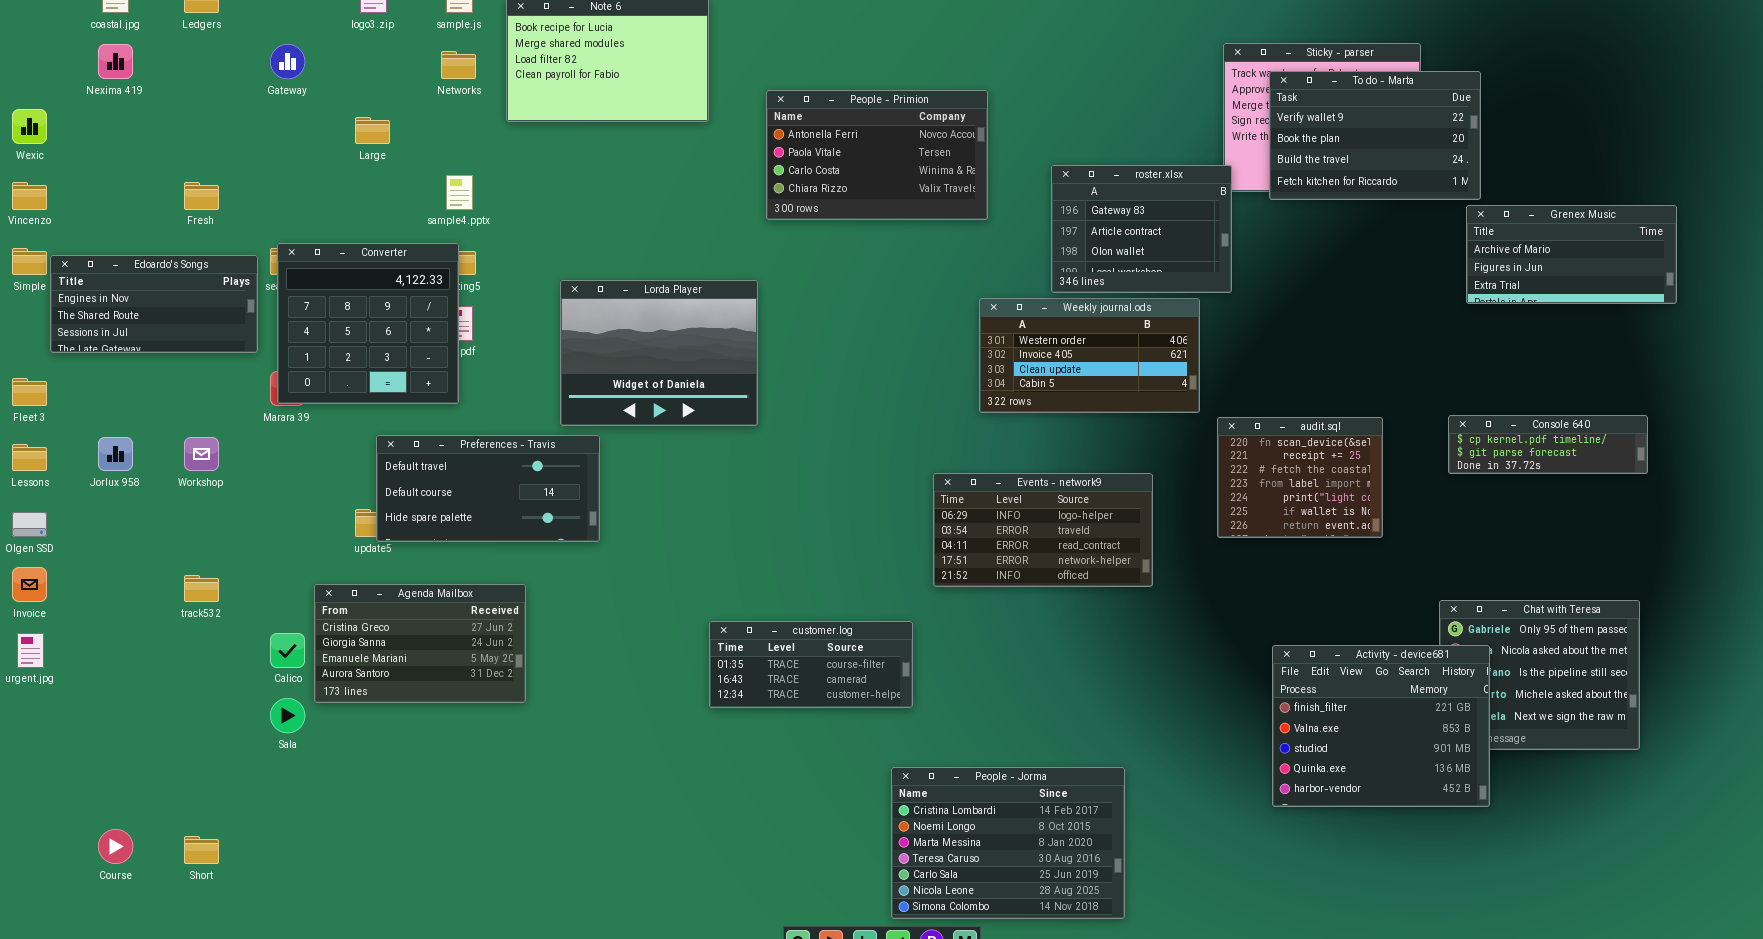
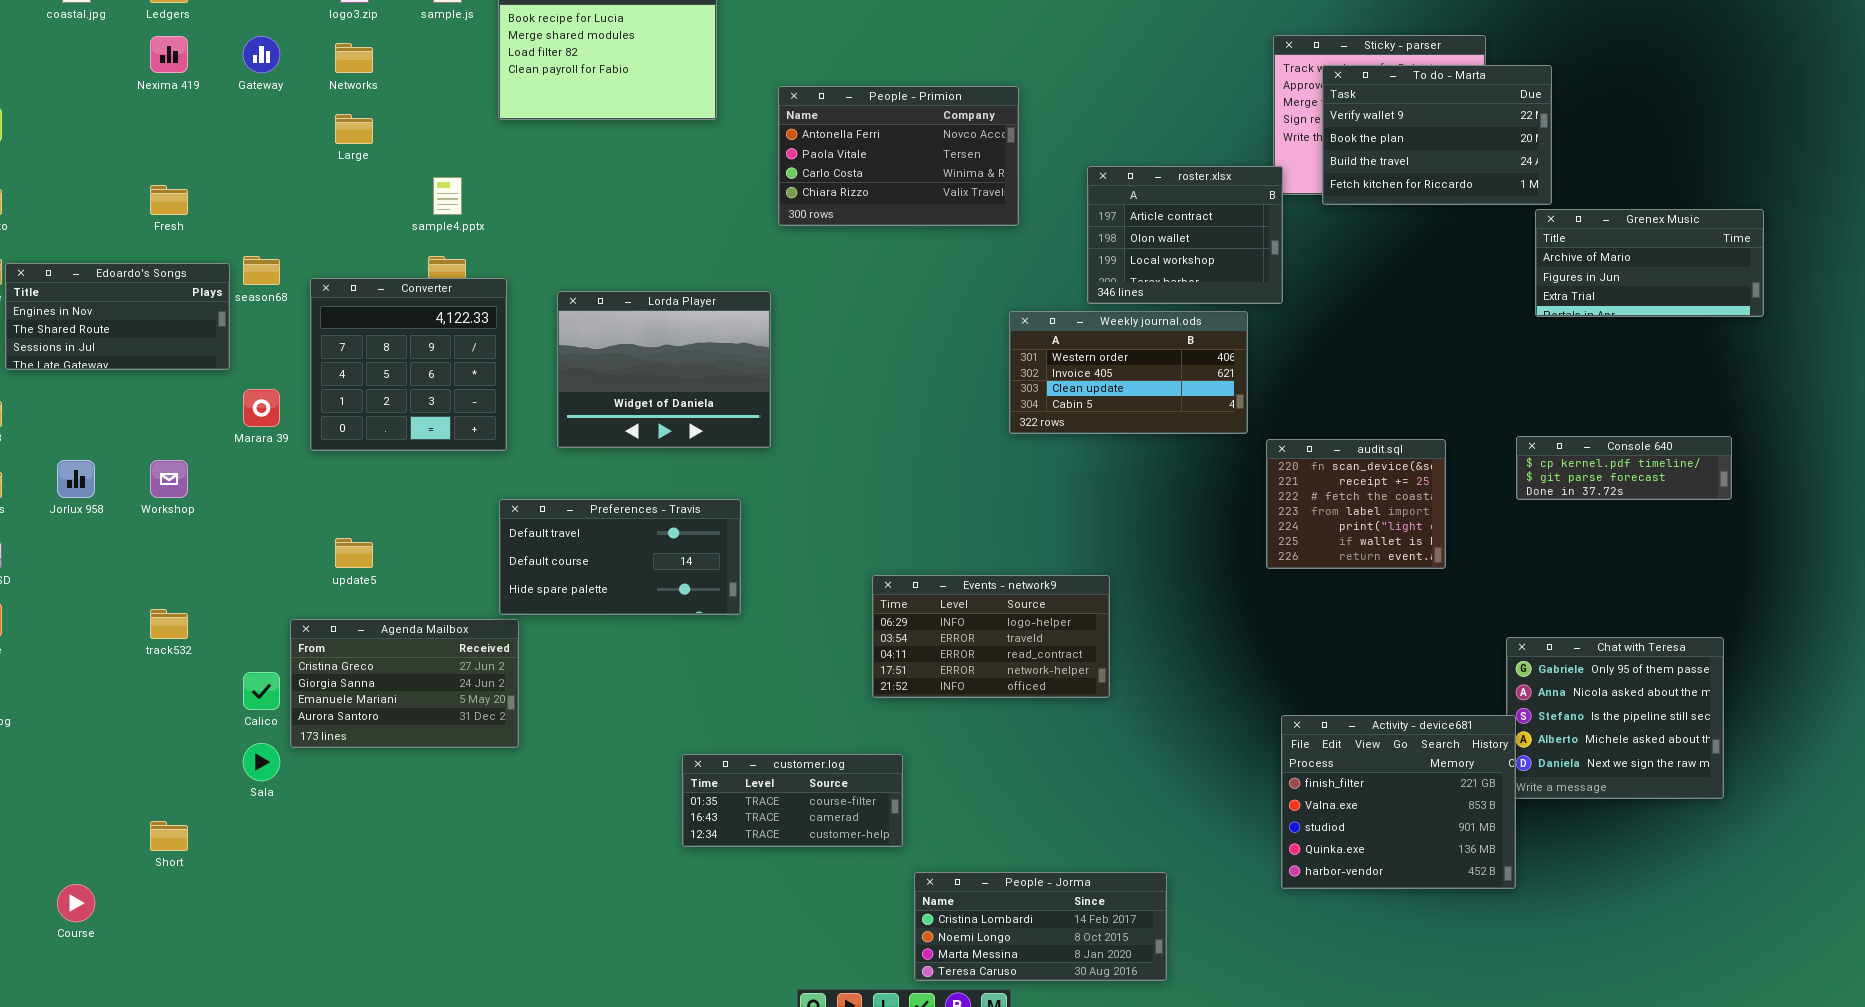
Nexima 419: [98,44,133,79] -> [150,36,188,73], moved
Networks: [441,51,476,79] -> [335,43,373,73], moved
roster.xlsx: [1051,165,1232,293] -> [1087,166,1283,304], scrolled down 1 row
Converter: [277,243,459,404] -> [310,278,507,451], moved
Preferences - Travis: [376,435,600,542] -> [499,499,741,615], moved
Events - network9: [933,473,1153,587] -> [872,575,1110,698], moved
customer.log: [709,621,913,708] -> [682,754,903,847], moved
Activity - device681: [1272,645,1490,807] -> [1281,715,1516,889], moved
People - Jorma: [891,767,1125,919] -> [914,872,1167,981], resized
Short: [184,836,219,864] -> [150,821,188,851], moved

